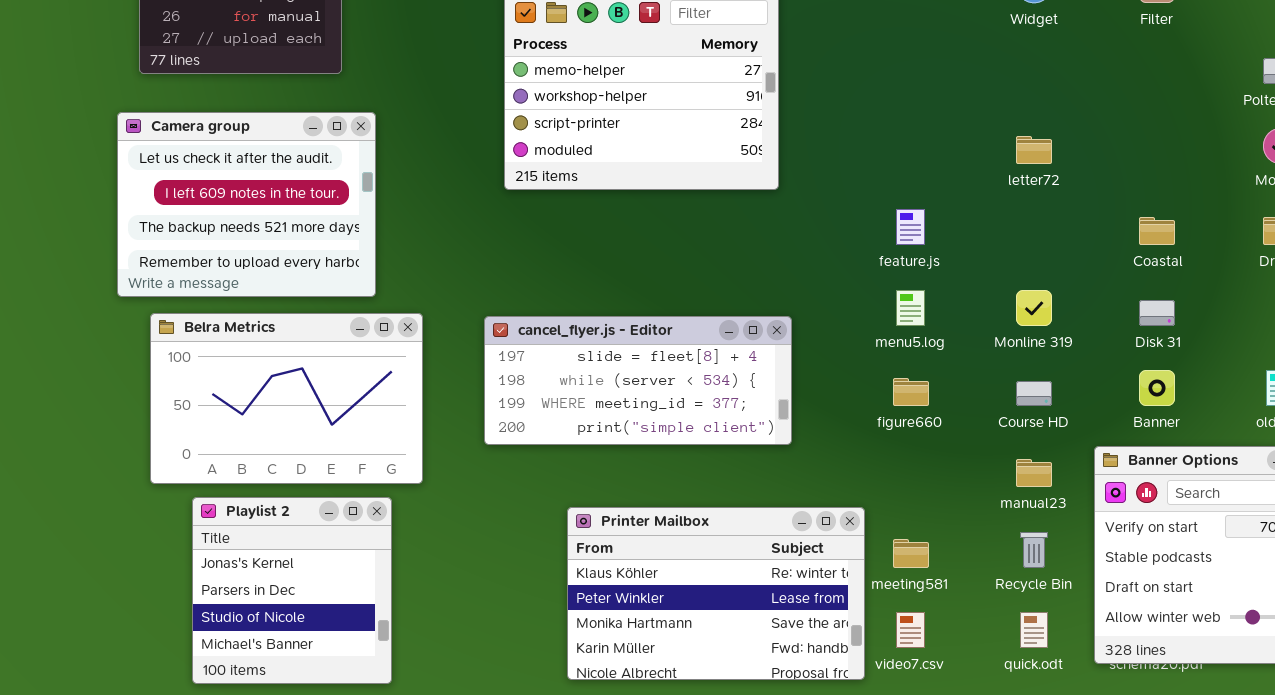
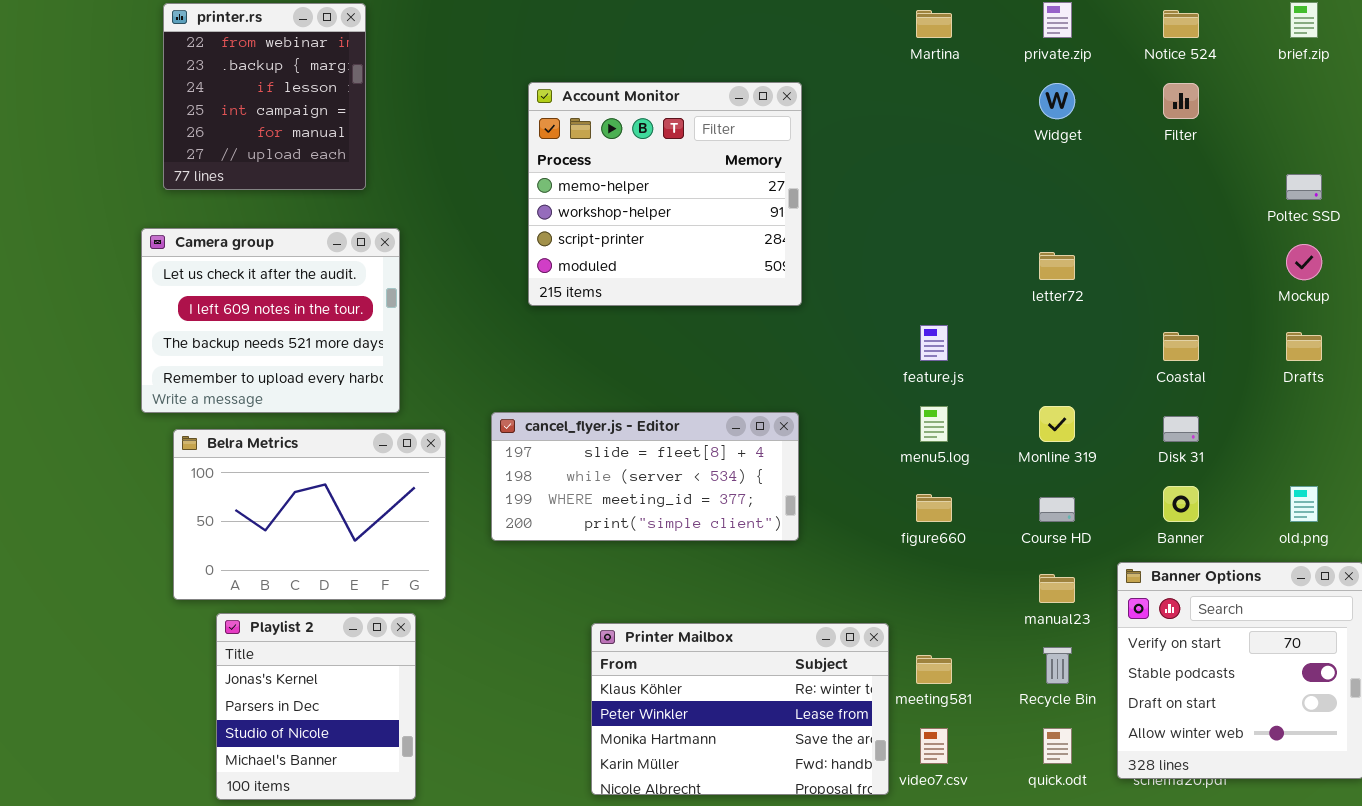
cancel_flyer.js - Editor: [484,316,792,445] -> [491,412,799,541], moved

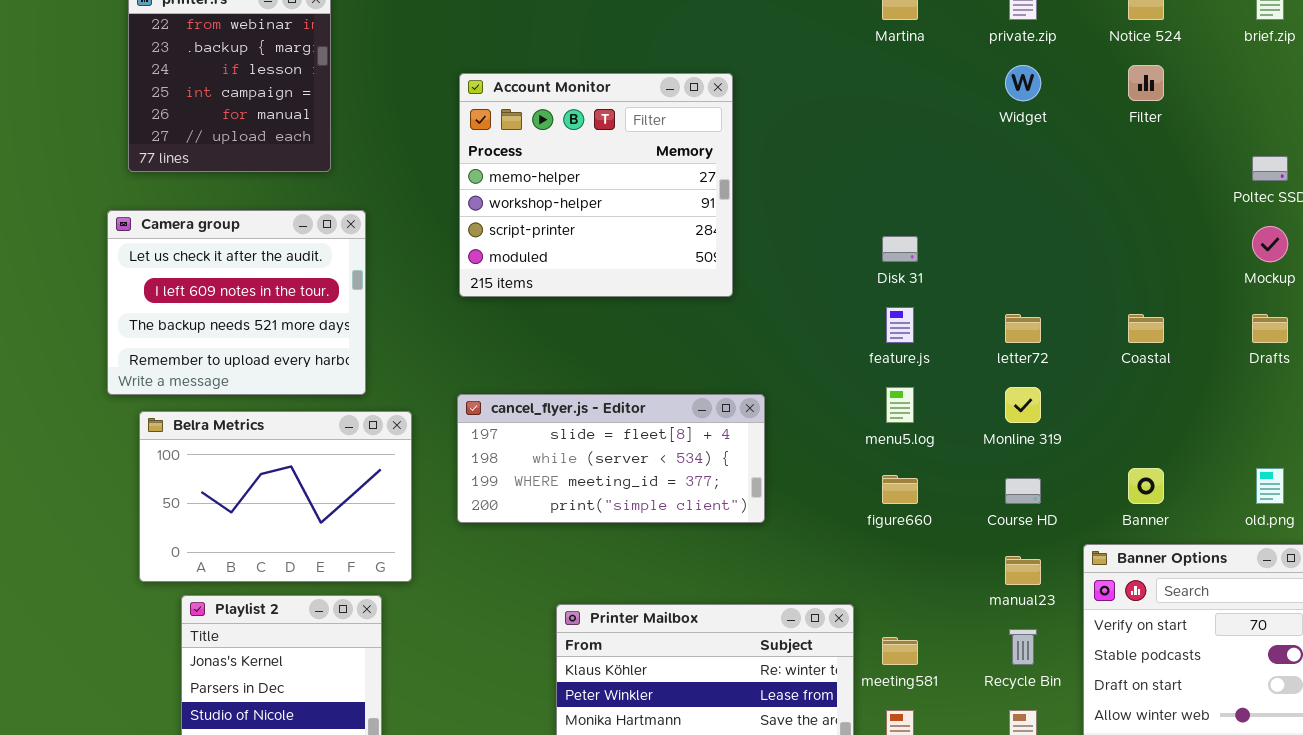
Account Monitor: [528,82,802,306] -> [459,73,733,297], moved
letter72: [1039,252,1075,280] -> [1005,314,1041,343], moved
Disk 31: [1163,416,1199,442] -> [882,236,918,262], moved

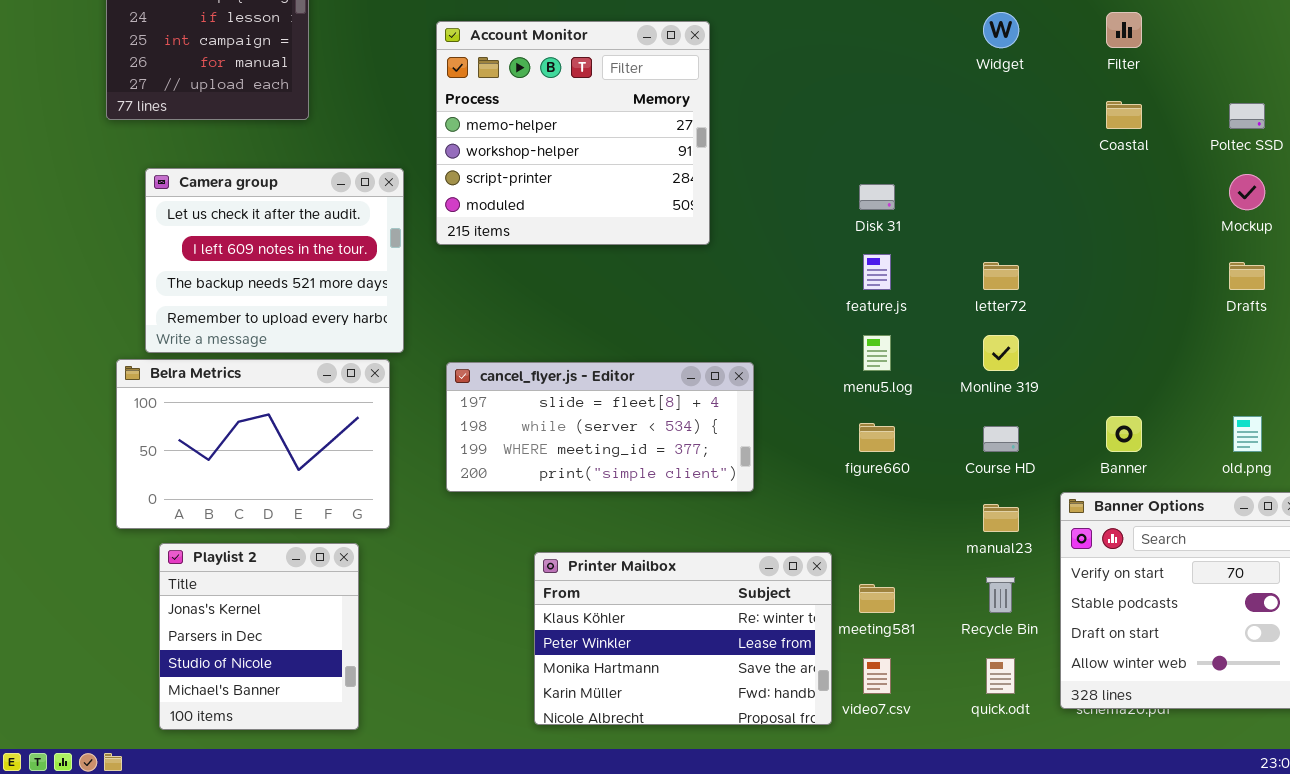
Camera group: [107,210,366,395] -> [145,168,404,353], moved
Coastal: [1128,314,1164,343] -> [1106,101,1142,129], moved
cancel_flyer.js - Editor: [457,394,765,523] -> [446,362,754,492], moved

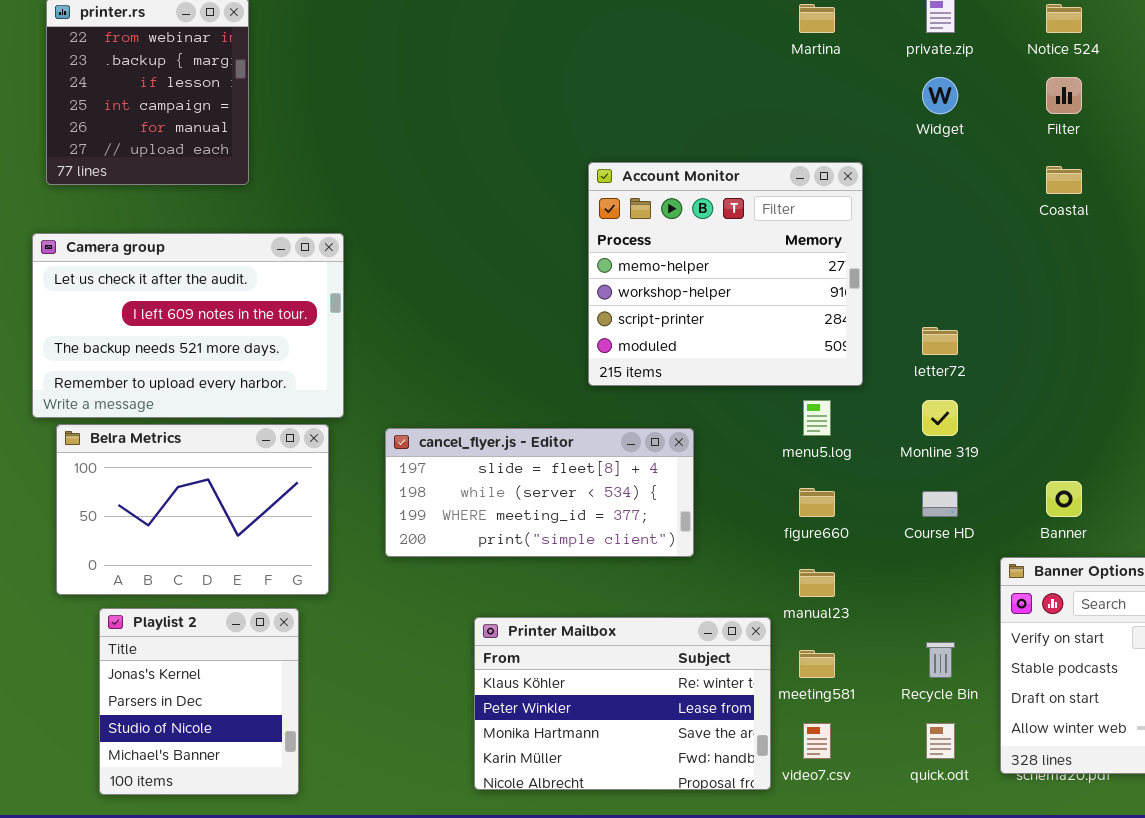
Account Monitor: [436,21,710,245] -> [588,162,863,386], moved
Camera group: [145,168,404,353] -> [32,233,344,418], resized
manual23: [983,504,1019,532] -> [799,569,835,597], moved

